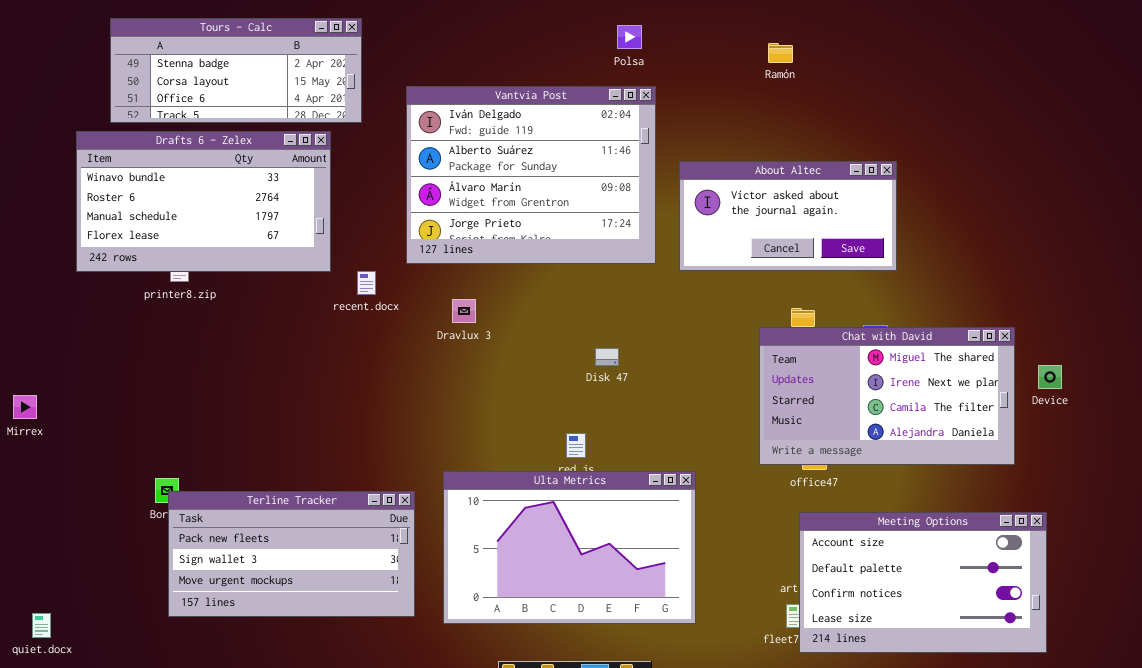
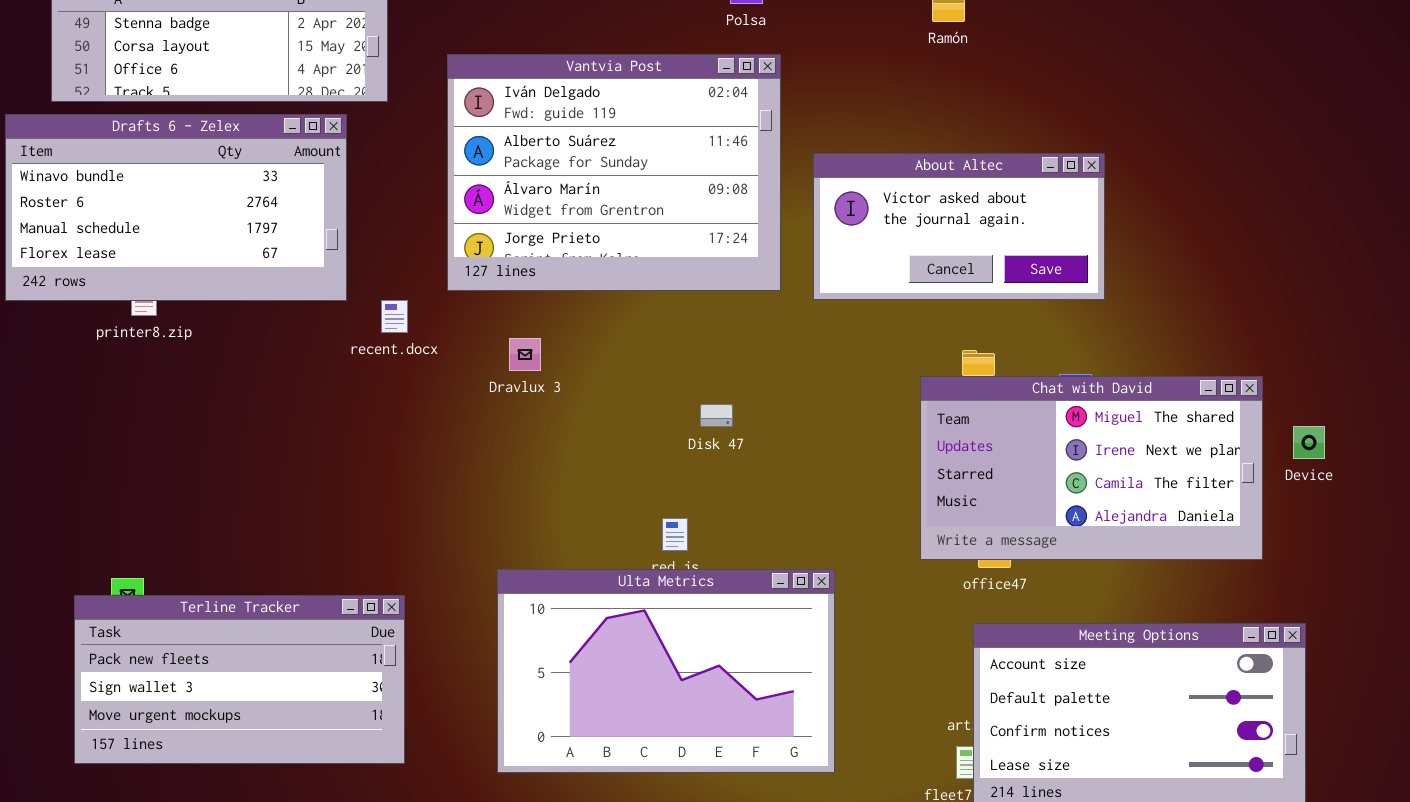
Terline Tracker: [168,491,415,617] -> [74,595,405,764], moved

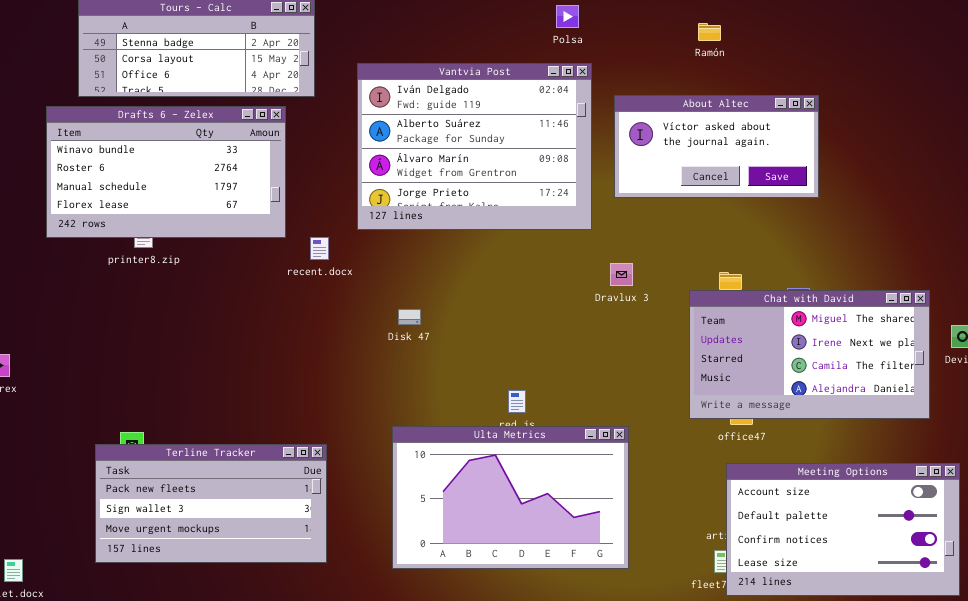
About Altec: [813,153,1105,300] -> [614,95,819,198], moved
Dravlux 3: [509,338,541,371] -> [610,263,633,286], moved
Disk 47: [700,404,733,427] -> [398,309,421,325], moved

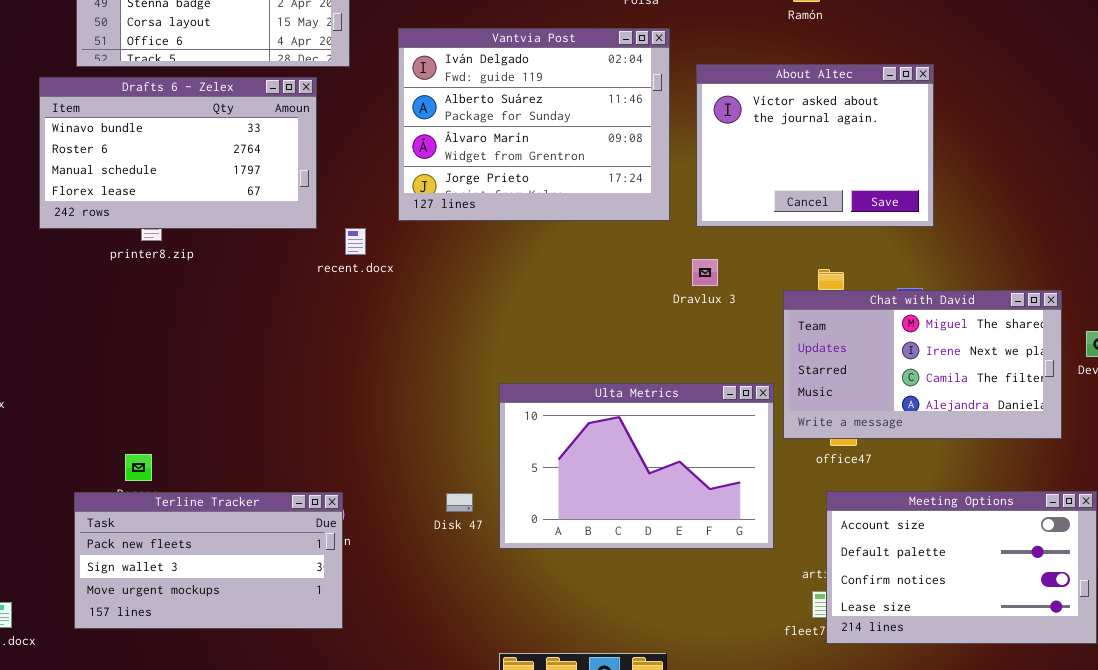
About Altec: [614,95,819,198] -> [696,64,934,227], resized
Disk 47: [398,309,421,325] -> [446,493,473,512], moved
Ulta Metrics: [392,426,629,569] -> [499,383,774,549], moved
Terline Tracker: [95,444,327,563] -> [74,492,343,629], moved

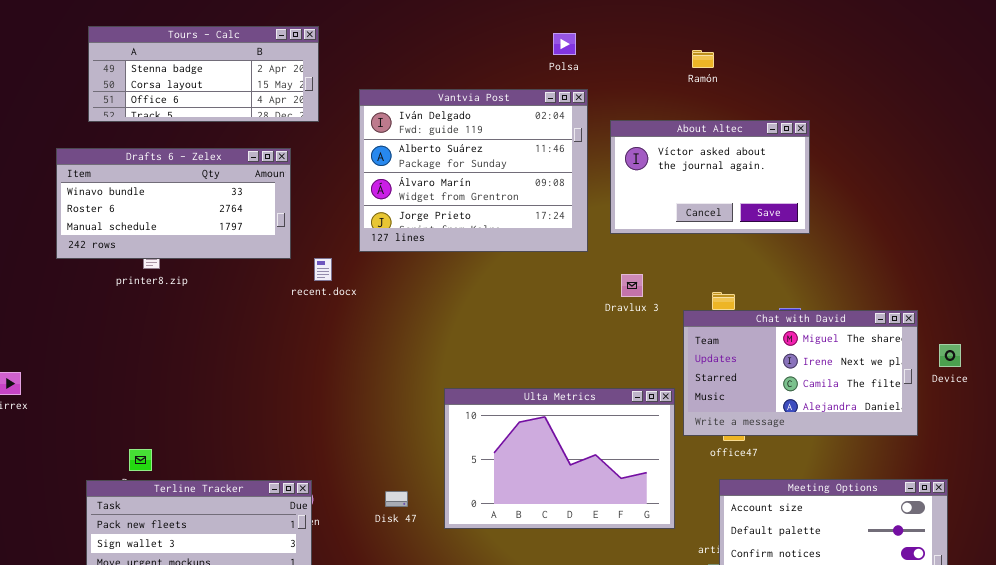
About Altec: [696,64,934,227] -> [610,120,810,234], resized
Drafts 6 - Zelex: [39,77,317,229] -> [56,148,291,259], resized
Dravlux 3: [692,259,718,286] -> [621,274,643,297], moved
Disk 47: [446,493,473,512] -> [385,491,408,507], moved

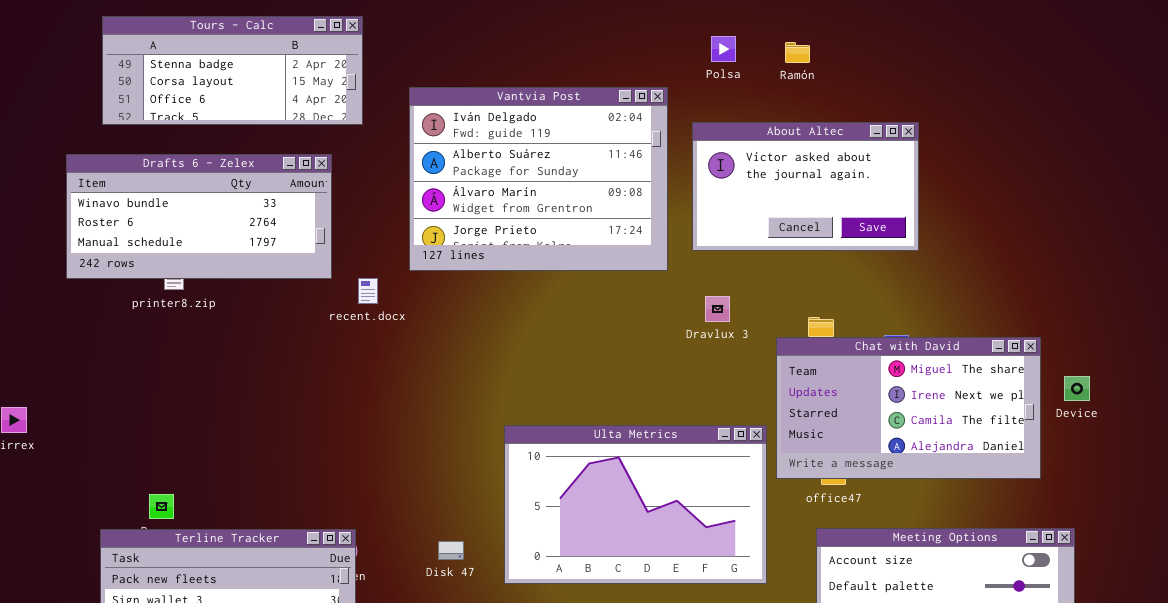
Polsa: [553,33,576,55] -> [711,36,736,62], moved

